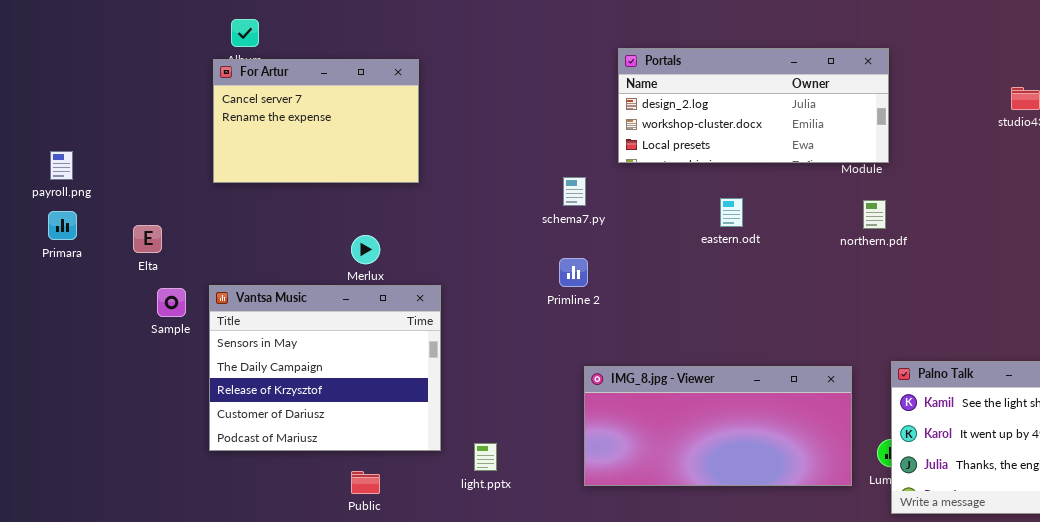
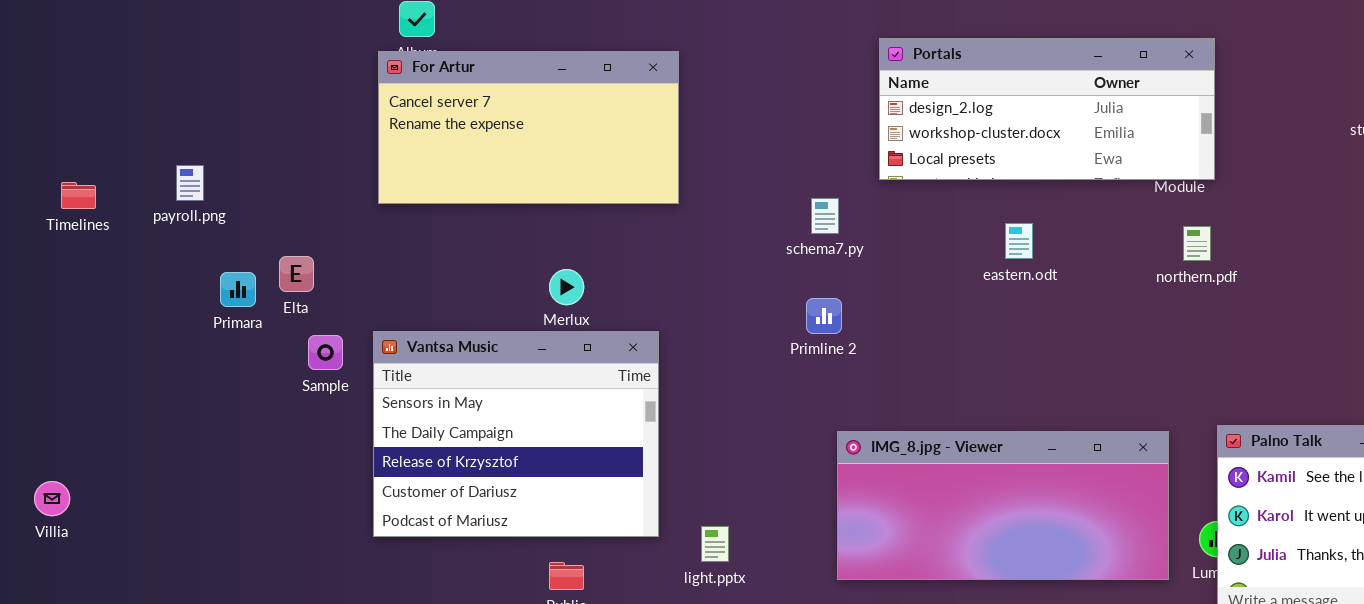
For Artur: [213,59,419,183] -> [378,51,679,204], resized
Primara: [48,211,77,240] -> [220,272,256,307], moved

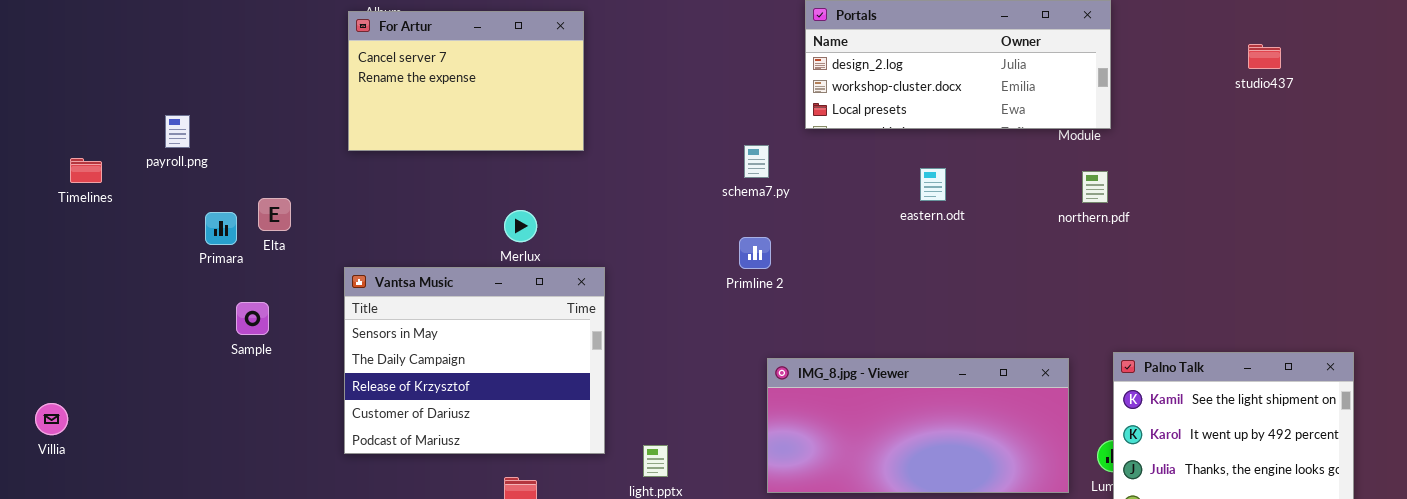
For Artur: [378,51,679,204] -> [348,11,584,151], resized
Timelines: [61,182,96,209] -> [70,158,102,183], moved
Sample: [308,335,343,370] -> [236,302,269,335], moved

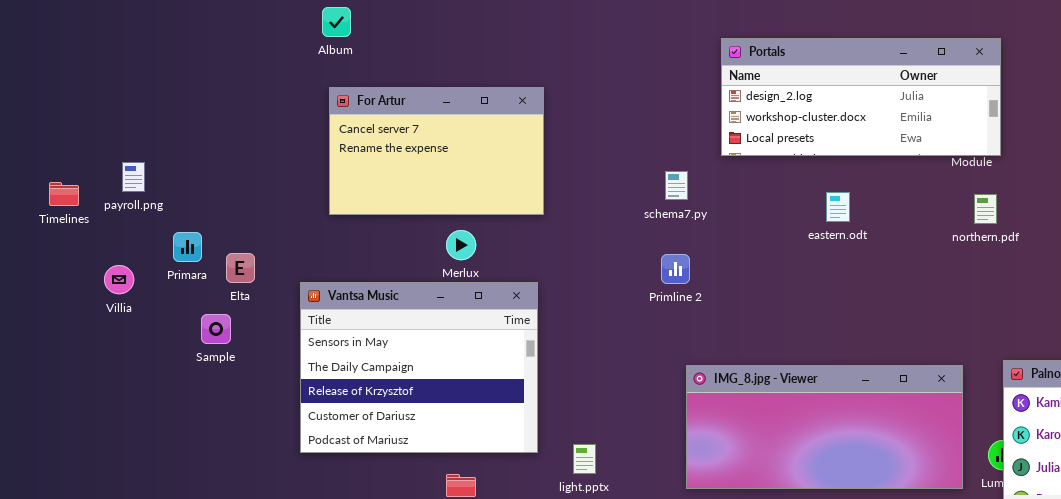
For Artur: [348,11,584,151] -> [329,87,544,215], moved
payroll.png: [165,115,190,148] -> [122,162,145,192], moved
Elta: [258,198,291,231] -> [226,253,255,283], moved
Villia: [35,403,68,435] -> [104,265,134,294], moved

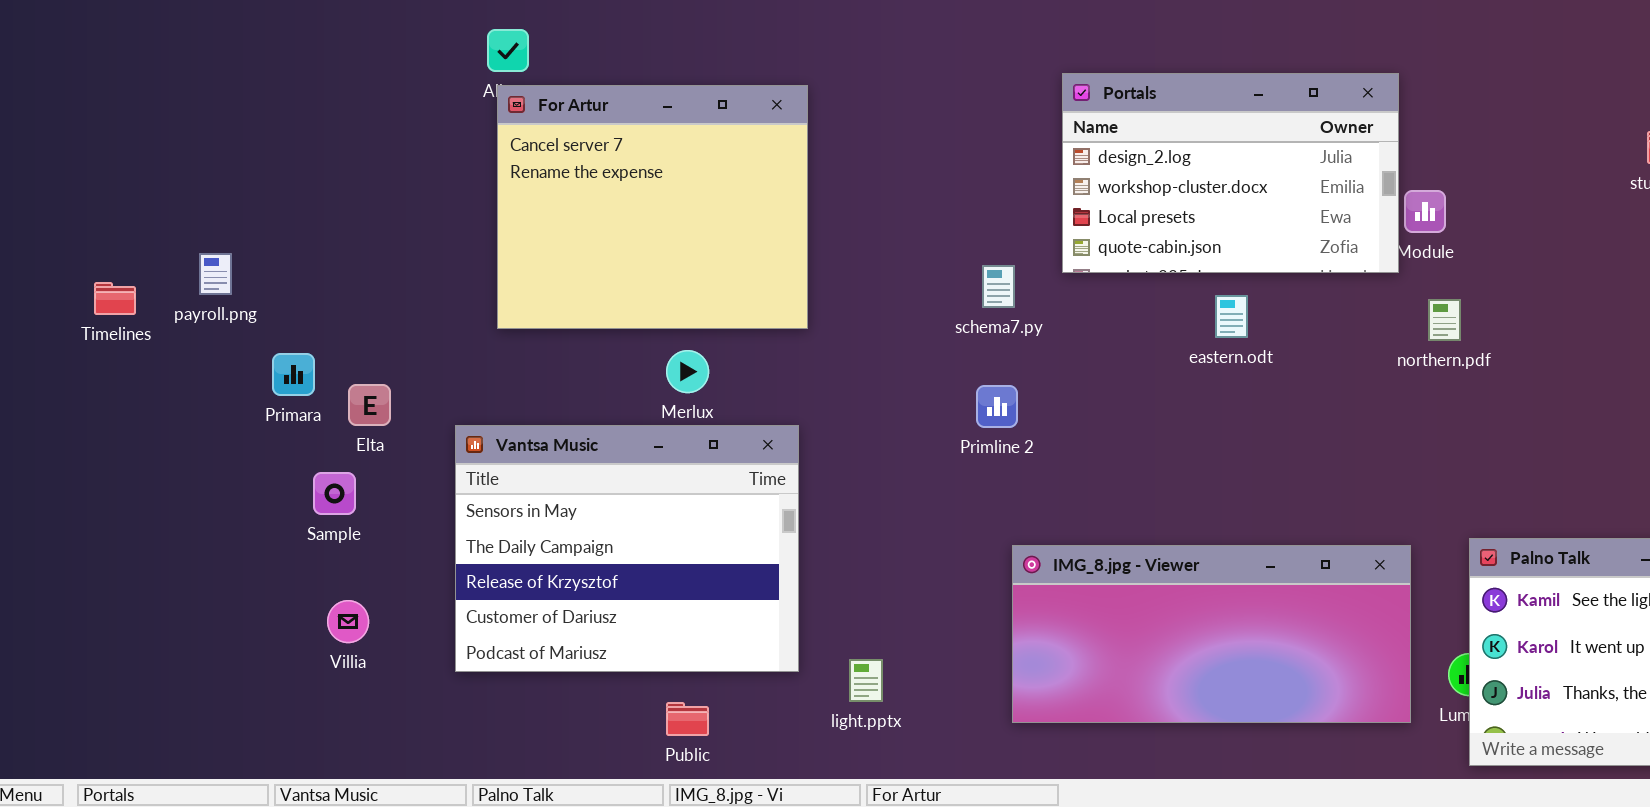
Portals: [721,38,1001,156] -> [1062,73,1399,273], resized
For Artur: [329,87,544,215] -> [497,85,808,329], resized
Villia: [104,265,134,294] -> [327,600,369,643], moved

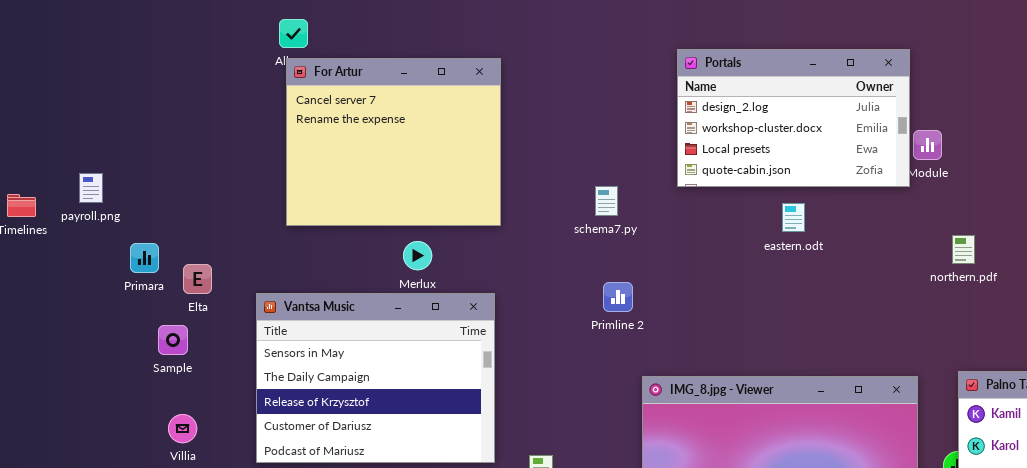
schema7.py: [982,265,1015,308] -> [595,186,618,216], moved
northern.pdf: [1428,299,1461,341] -> [952,235,975,264], moved
Primline 2: [976,385,1018,428] -> [603,282,633,312], moved

